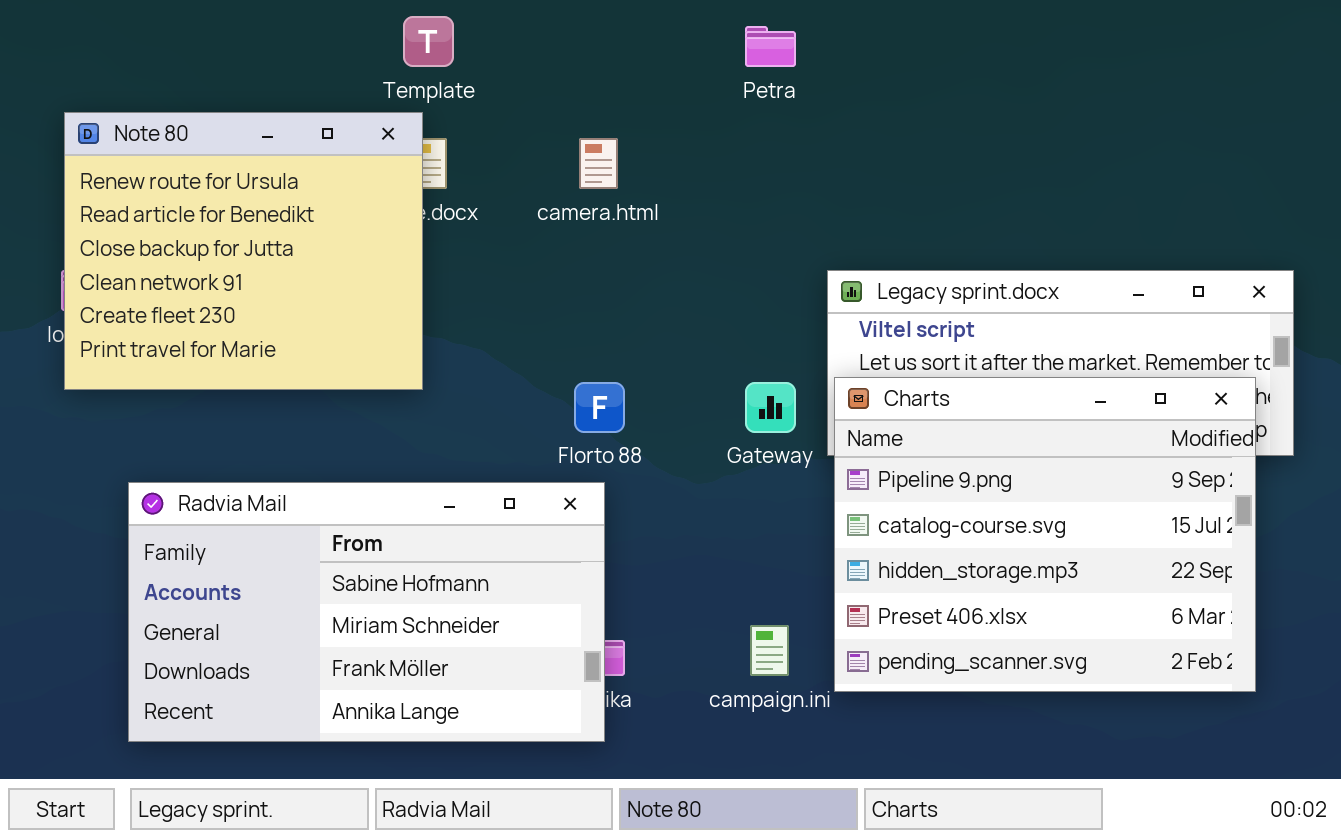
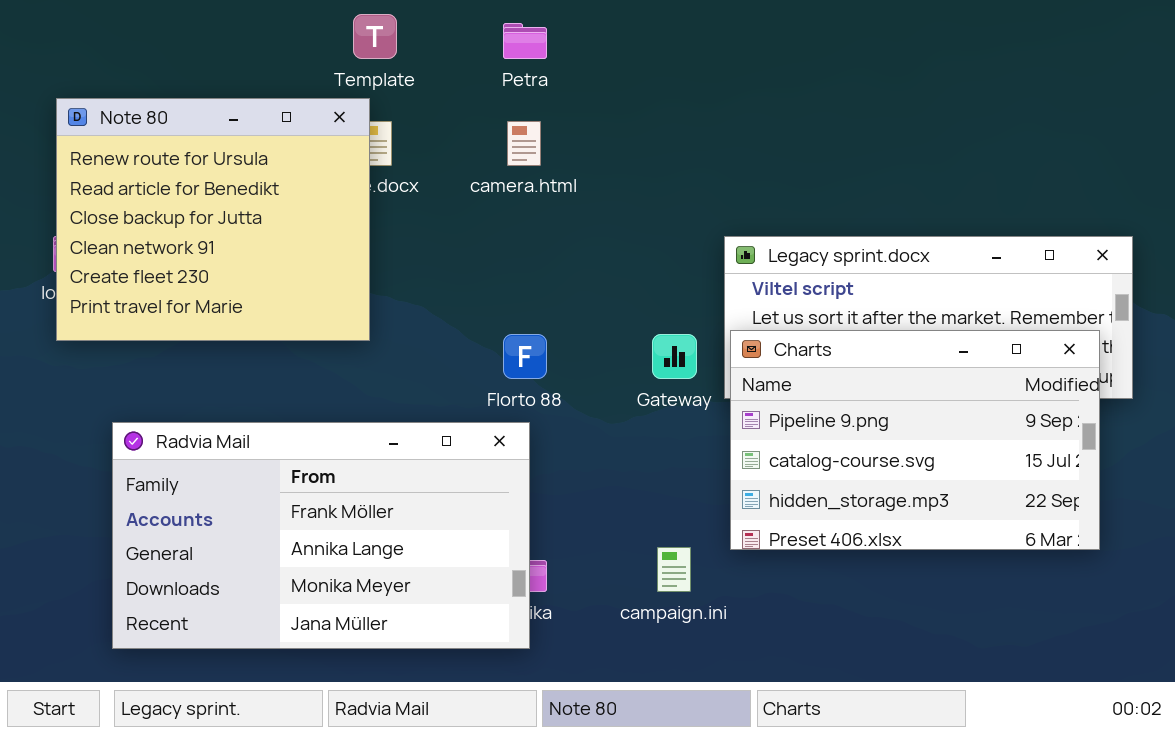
Petra: [745,26,796,67] -> [503,23,547,59], moved
Charts: [834,377,1256,692] -> [730,330,1100,550], resized
Radvia Mail: [128,482,605,742] -> [112,422,530,649], scrolled down 2 rows

